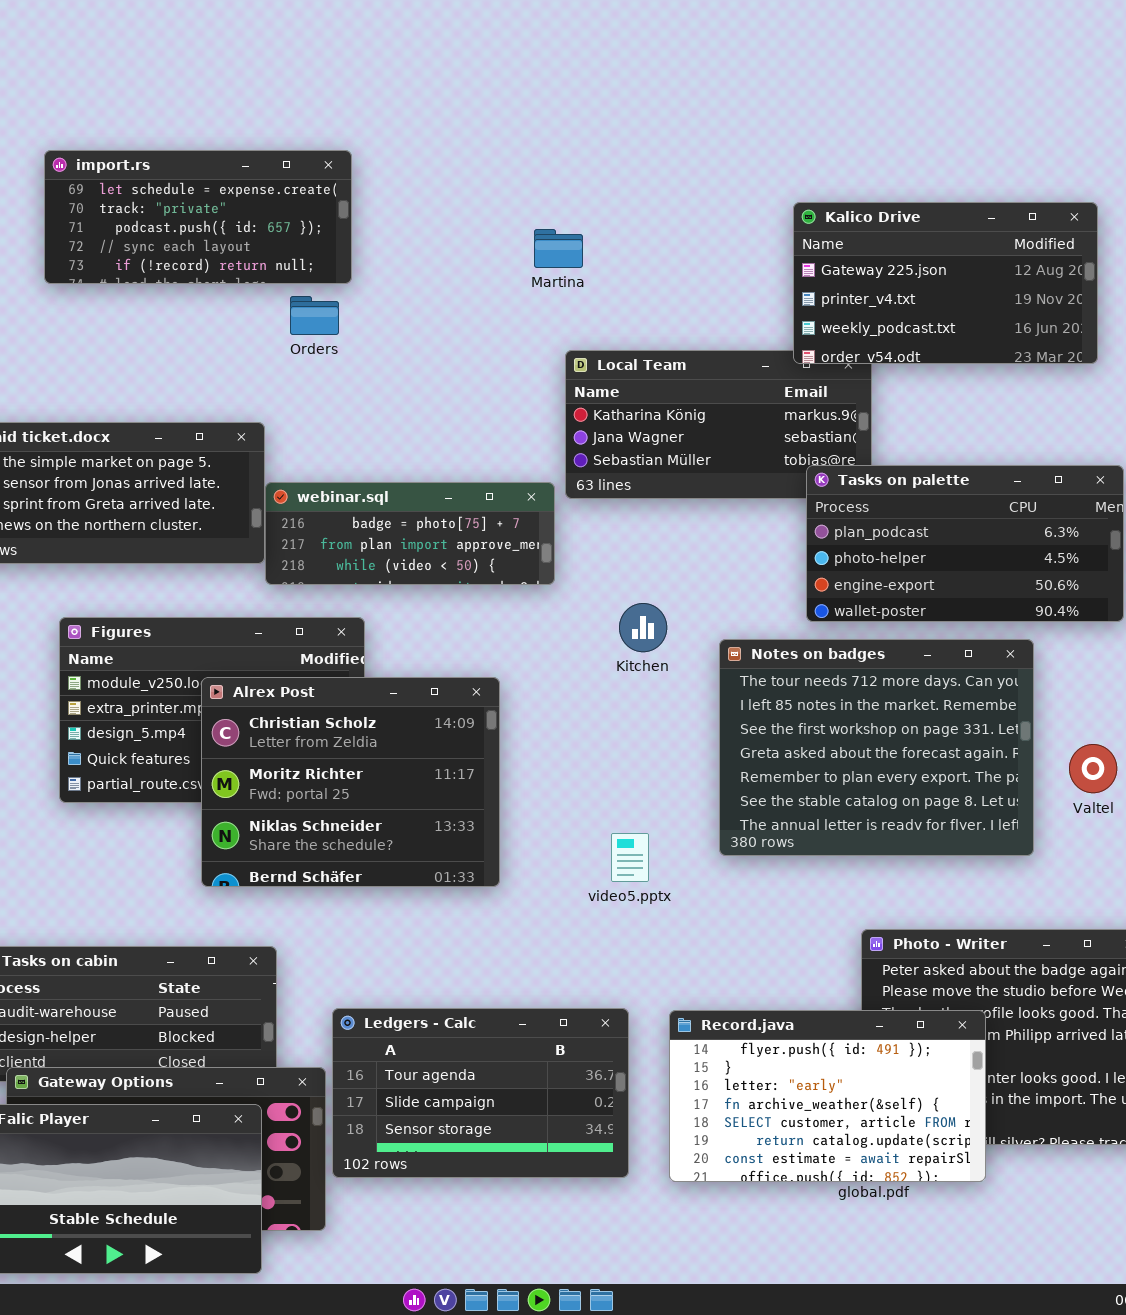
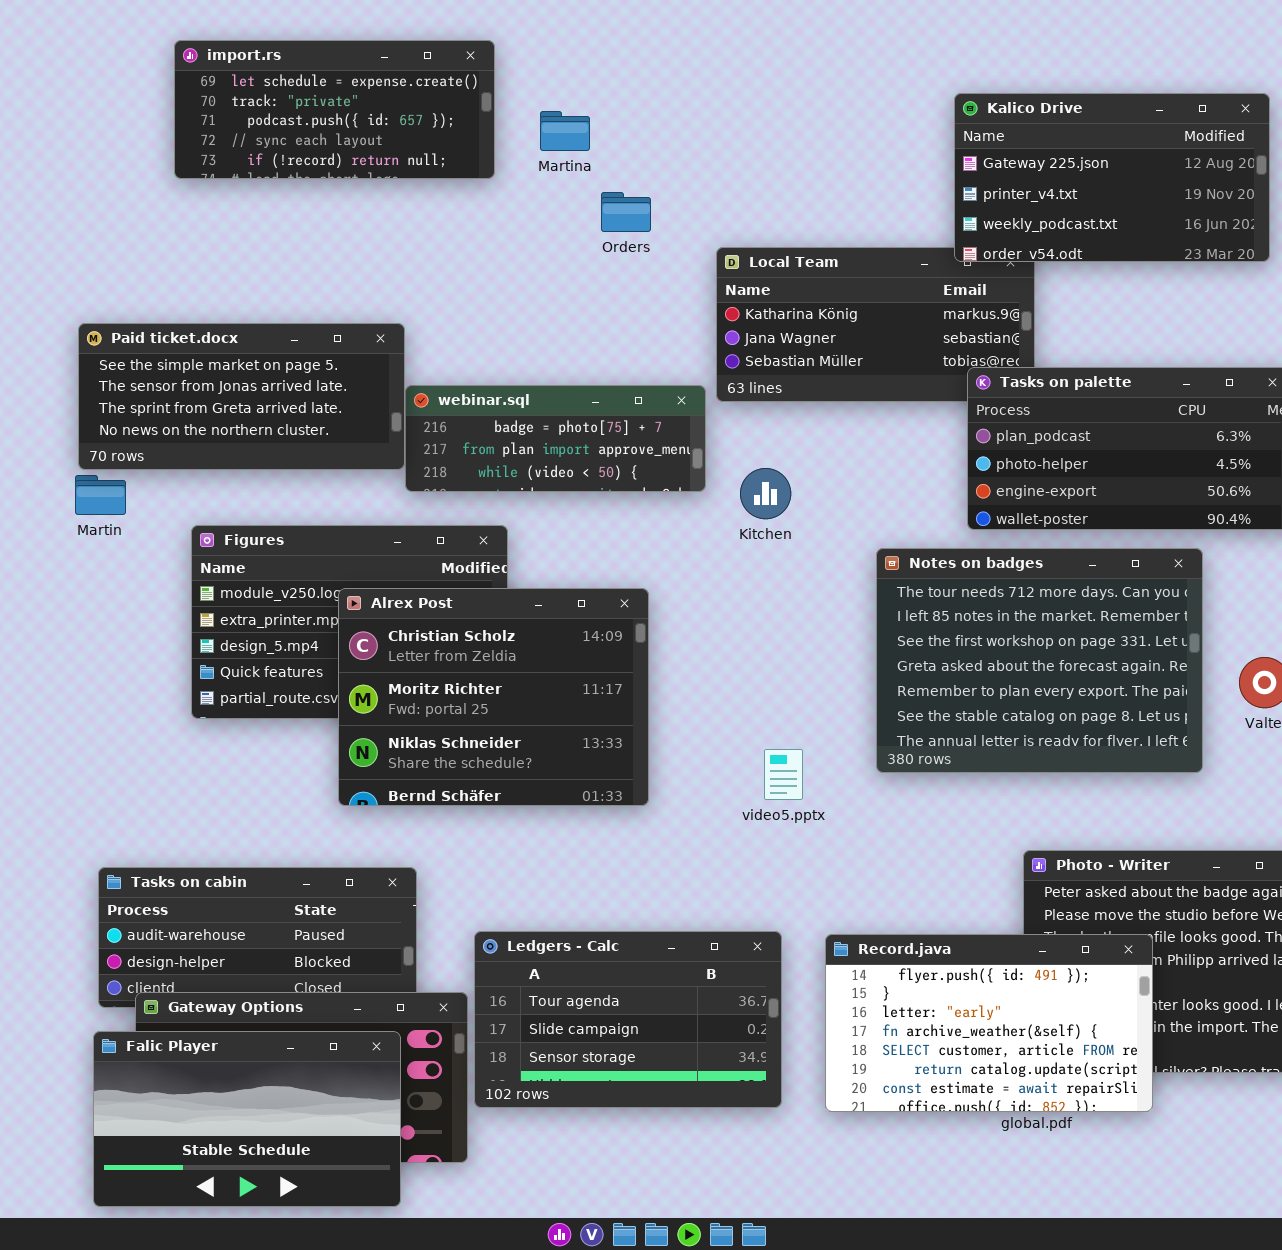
Martina: [534,229,583,268] -> [540,111,590,151], moved
Orders: [290,296,339,335] -> [601,192,651,232], moved
Kitchen: [619,603,667,652] -> [740,468,791,519], moved

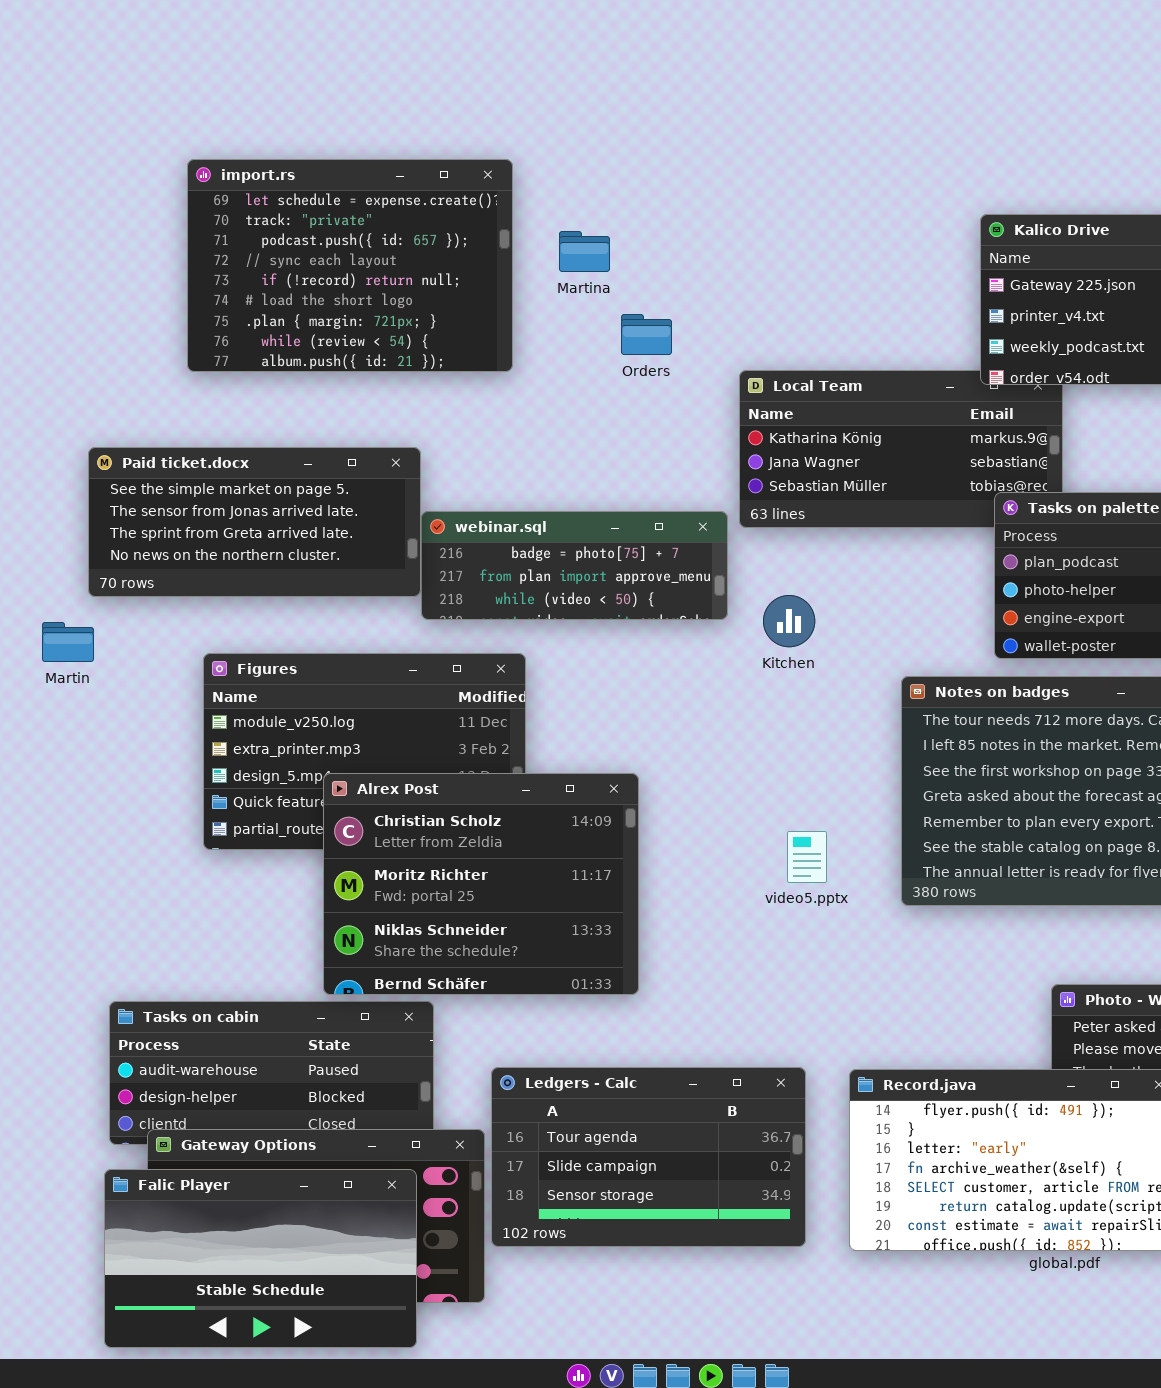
import.rs: [174,40,495,179] -> [187,159,513,372], resized
Martin: [75,475,126,515] -> [42,622,94,662], moved
Alrex Post: [338,588,649,806] -> [323,773,639,995], moved
video5.pptx: [764,749,803,800] -> [787,831,827,883], moved

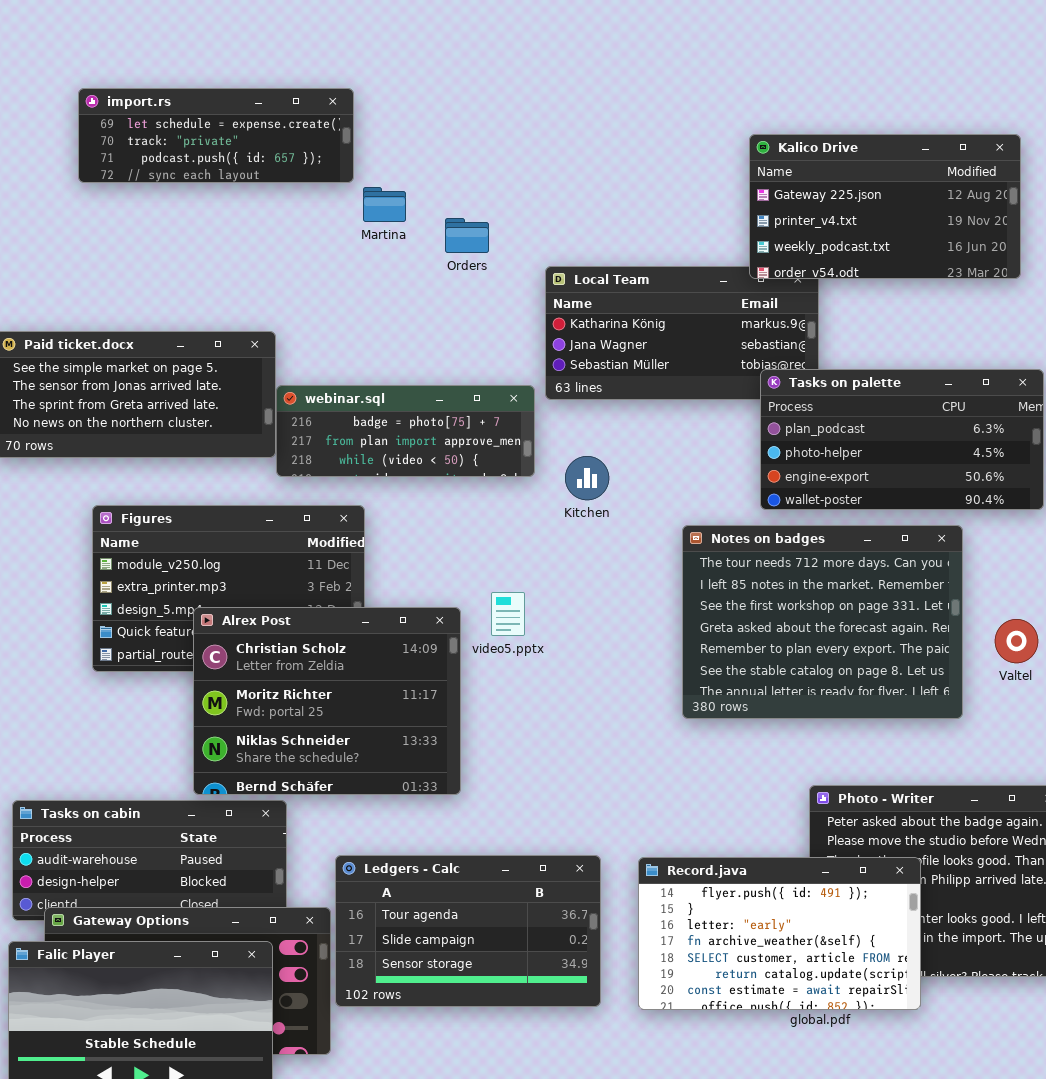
import.rs: [187,159,513,372] -> [78,88,354,183], resized
Martina: [559,231,610,272] -> [363,187,406,222], moved
video5.pptx: [787,831,827,883] -> [491,592,525,636], moved

